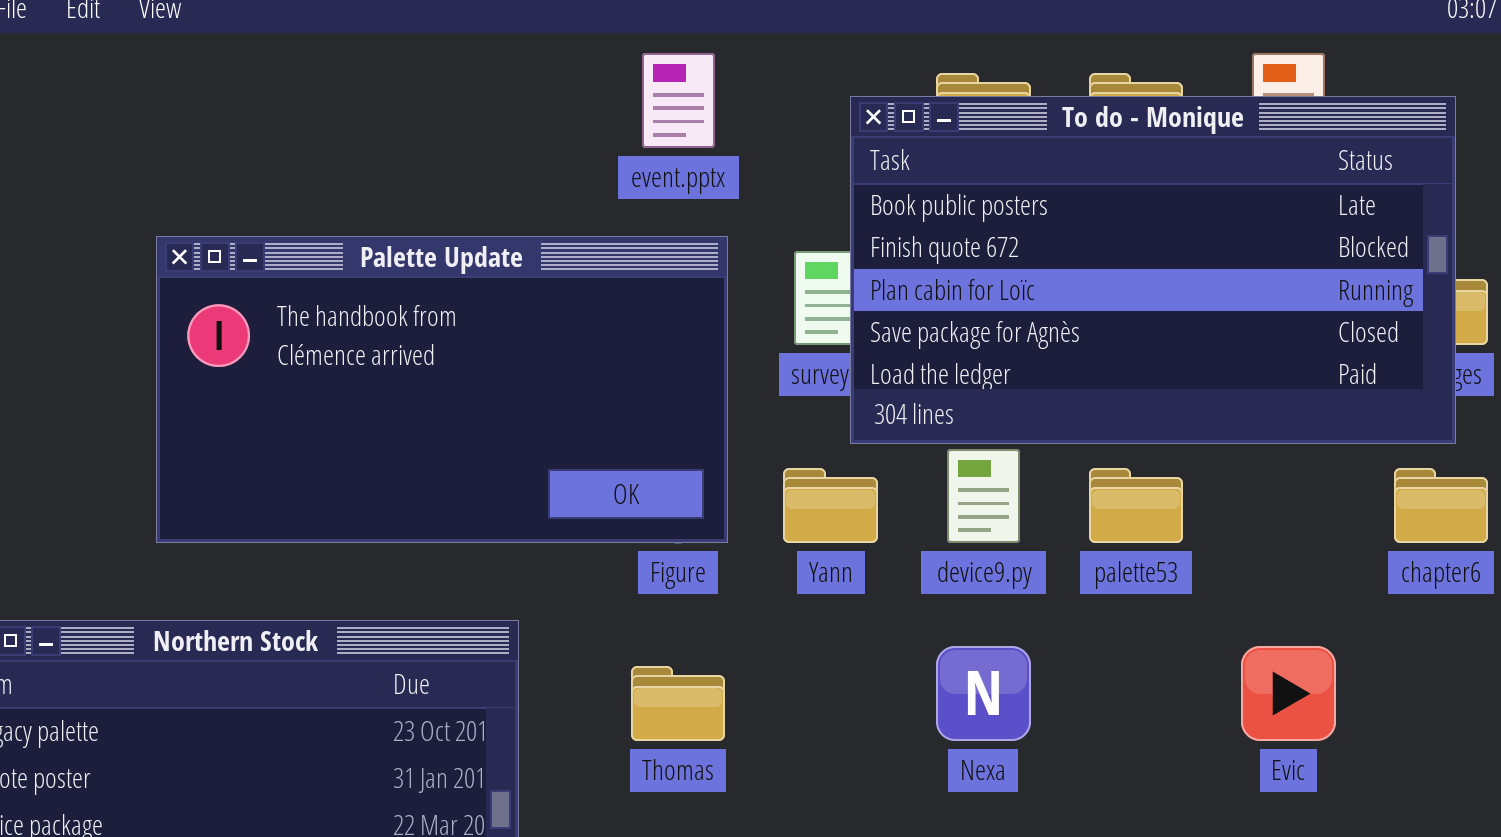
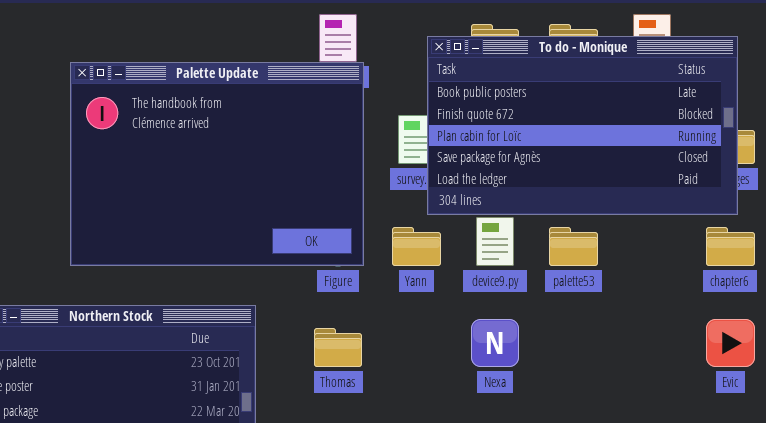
Palette Update: [156,236,728,543] -> [70,62,364,266], resized
Evic: [1241,646,1336,741] -> [706,319,755,367], moved

